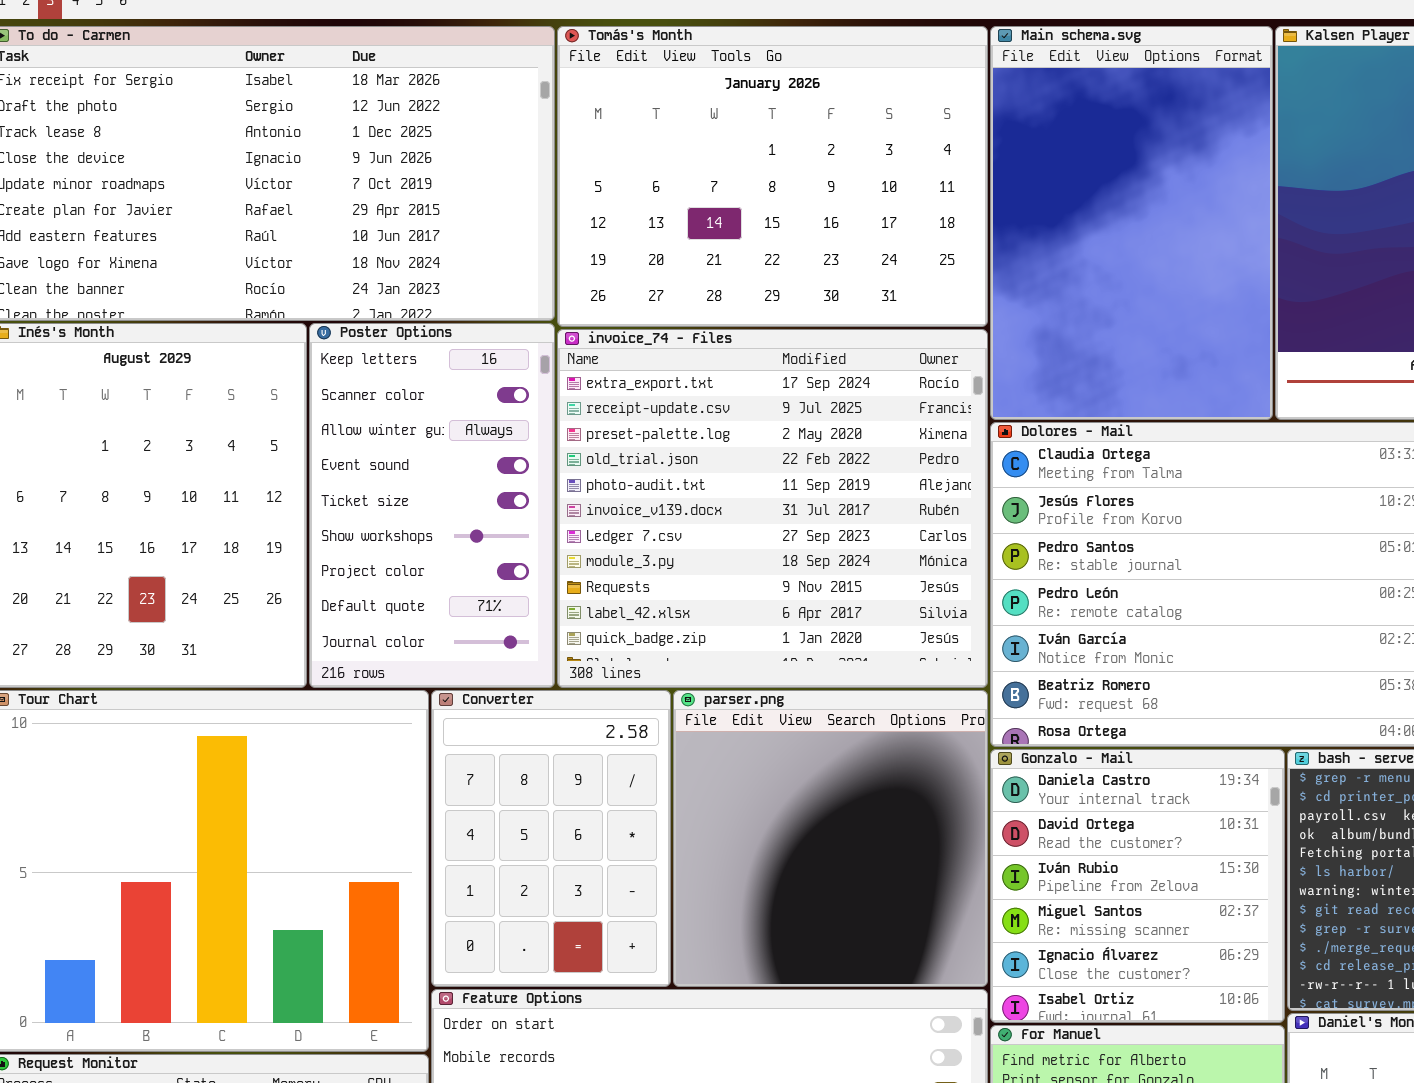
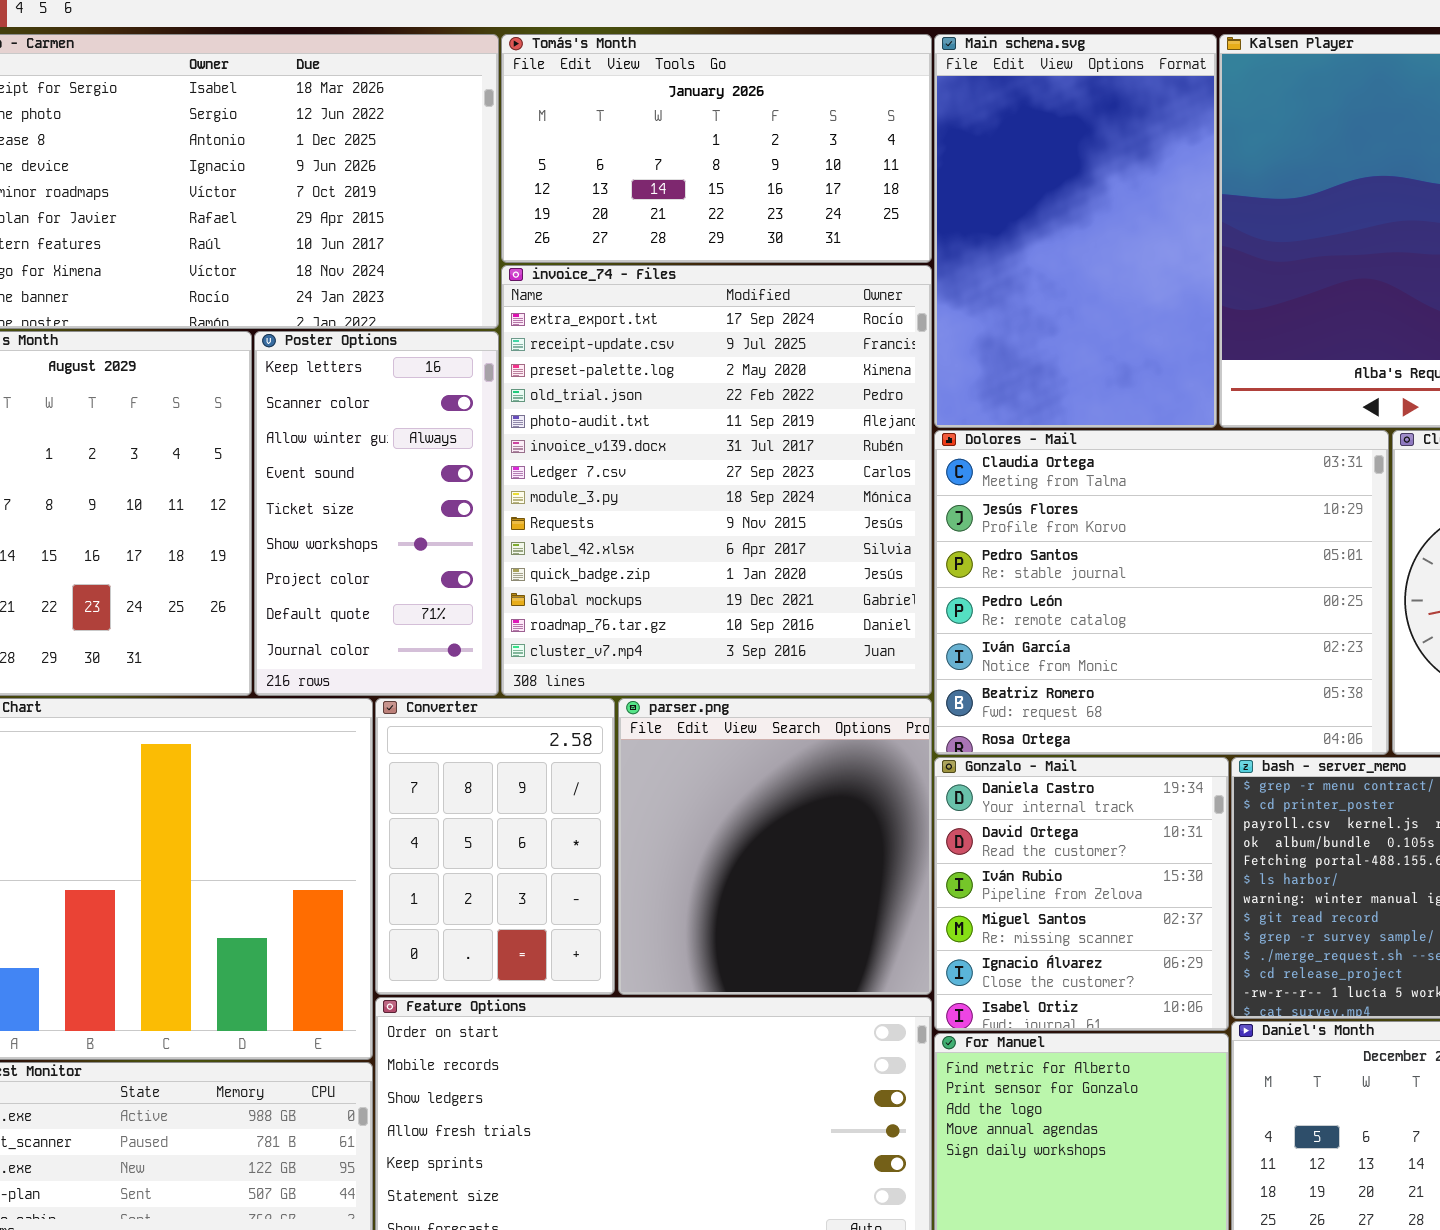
Tomás's Month: [557,26,988,327] -> [501,34,932,263], resized
invoice_74 - Files: [557,329,988,688] -> [501,265,932,696], resized

